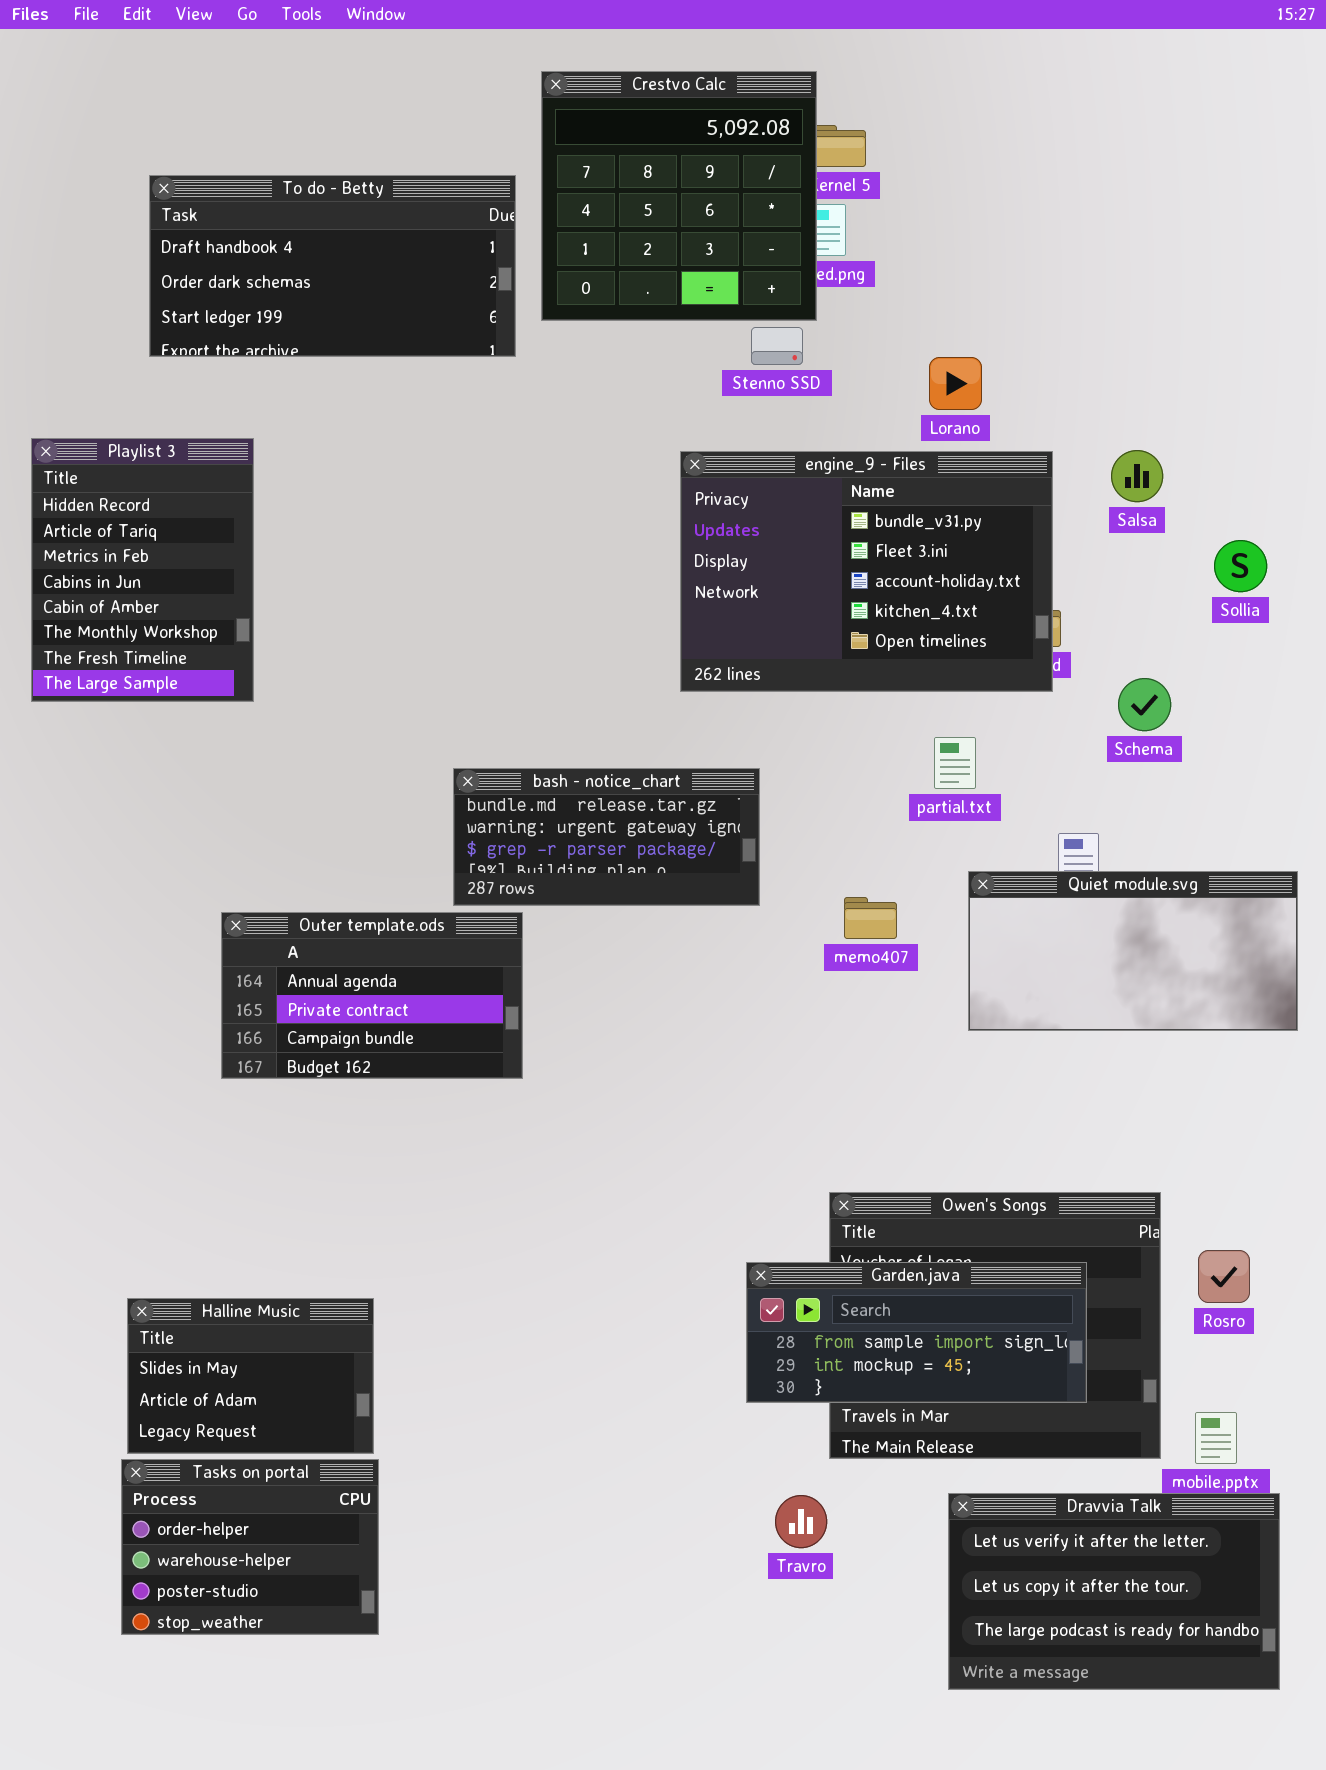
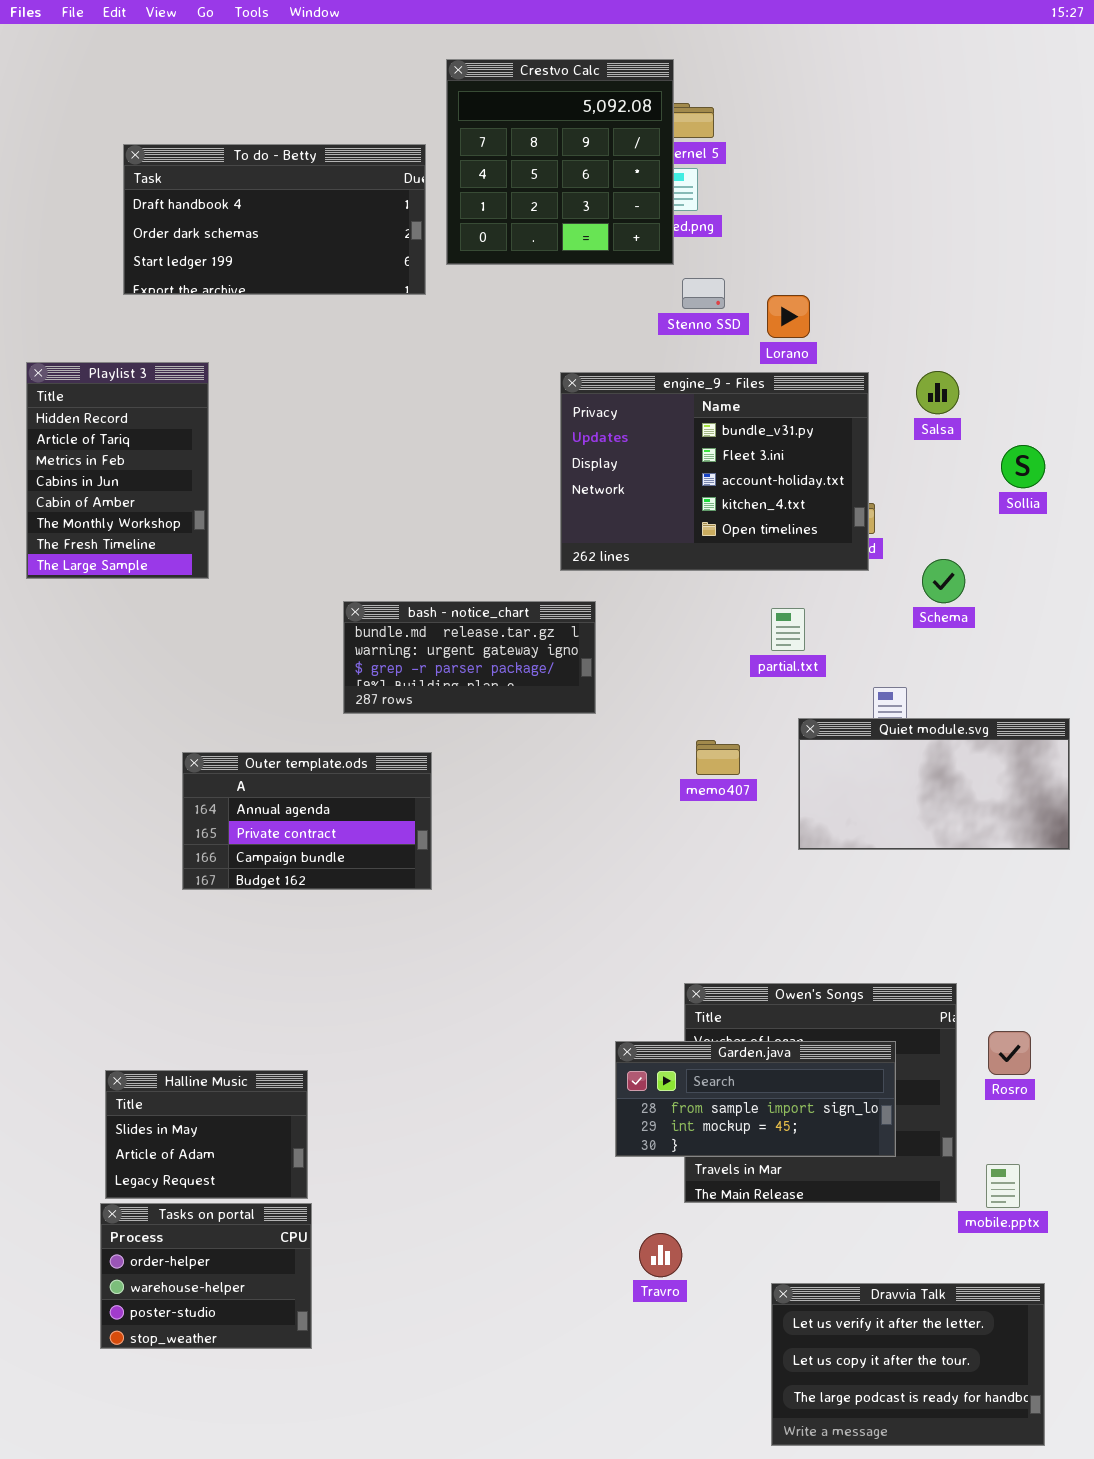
Stenno SSD: [751,327,803,365] -> [682,278,725,309], moved
bash - notice_chart: [453,768,760,906] -> [343,601,596,714], moved
Dravvia Talk: [948,1493,1280,1690] -> [771,1283,1045,1446], moved

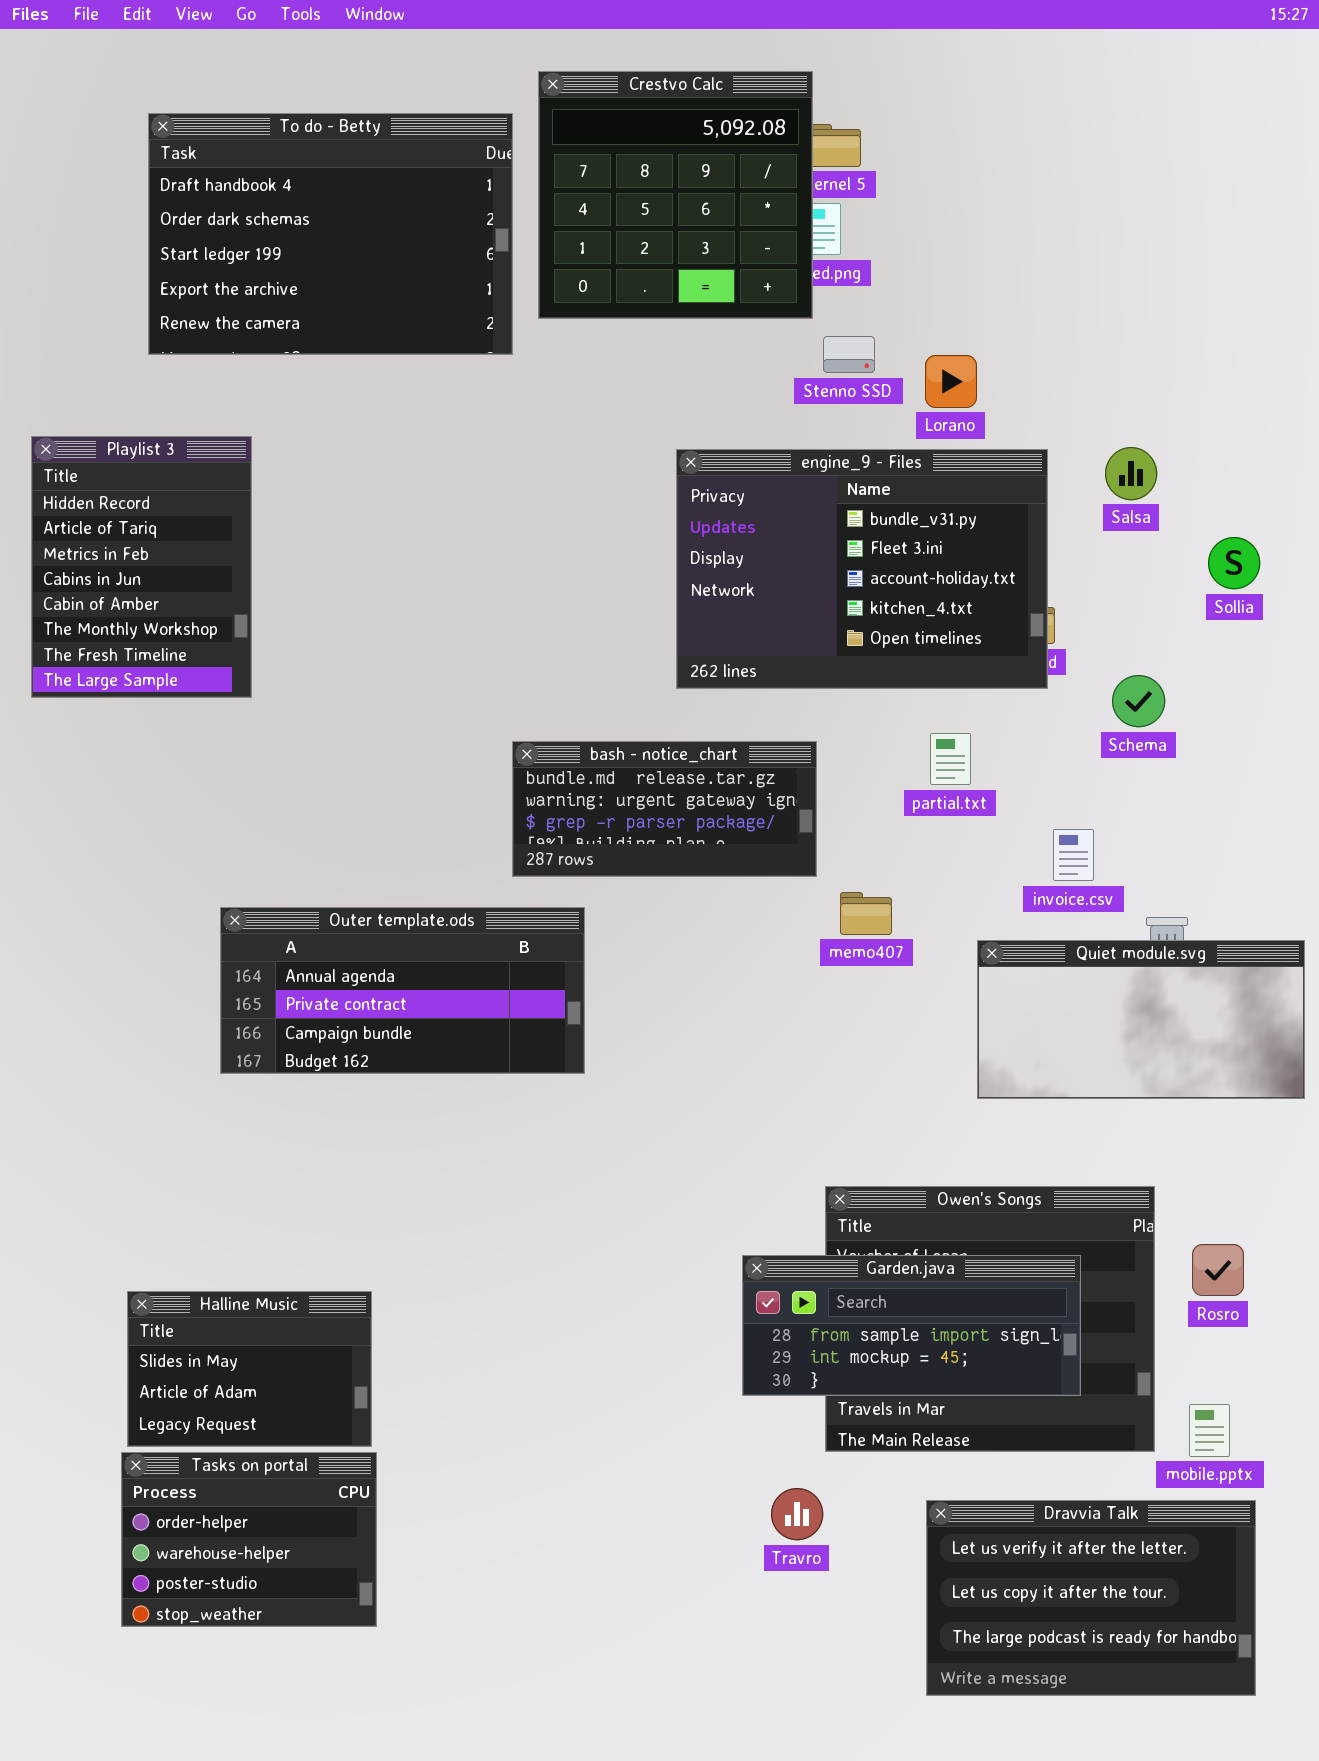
To do - Betty: [123,144,426,295] -> [148,113,513,355], resized
bash - notice_chart: [343,601,596,714] -> [512,741,817,877], moved
Quiet module.svg: [798,718,1070,850] -> [977,940,1305,1099], moved
Outer template.ods: [182,752,432,890] -> [220,907,585,1074], resized
Dravvia Talk: [771,1283,1045,1446] -> [926,1500,1256,1696], moved

